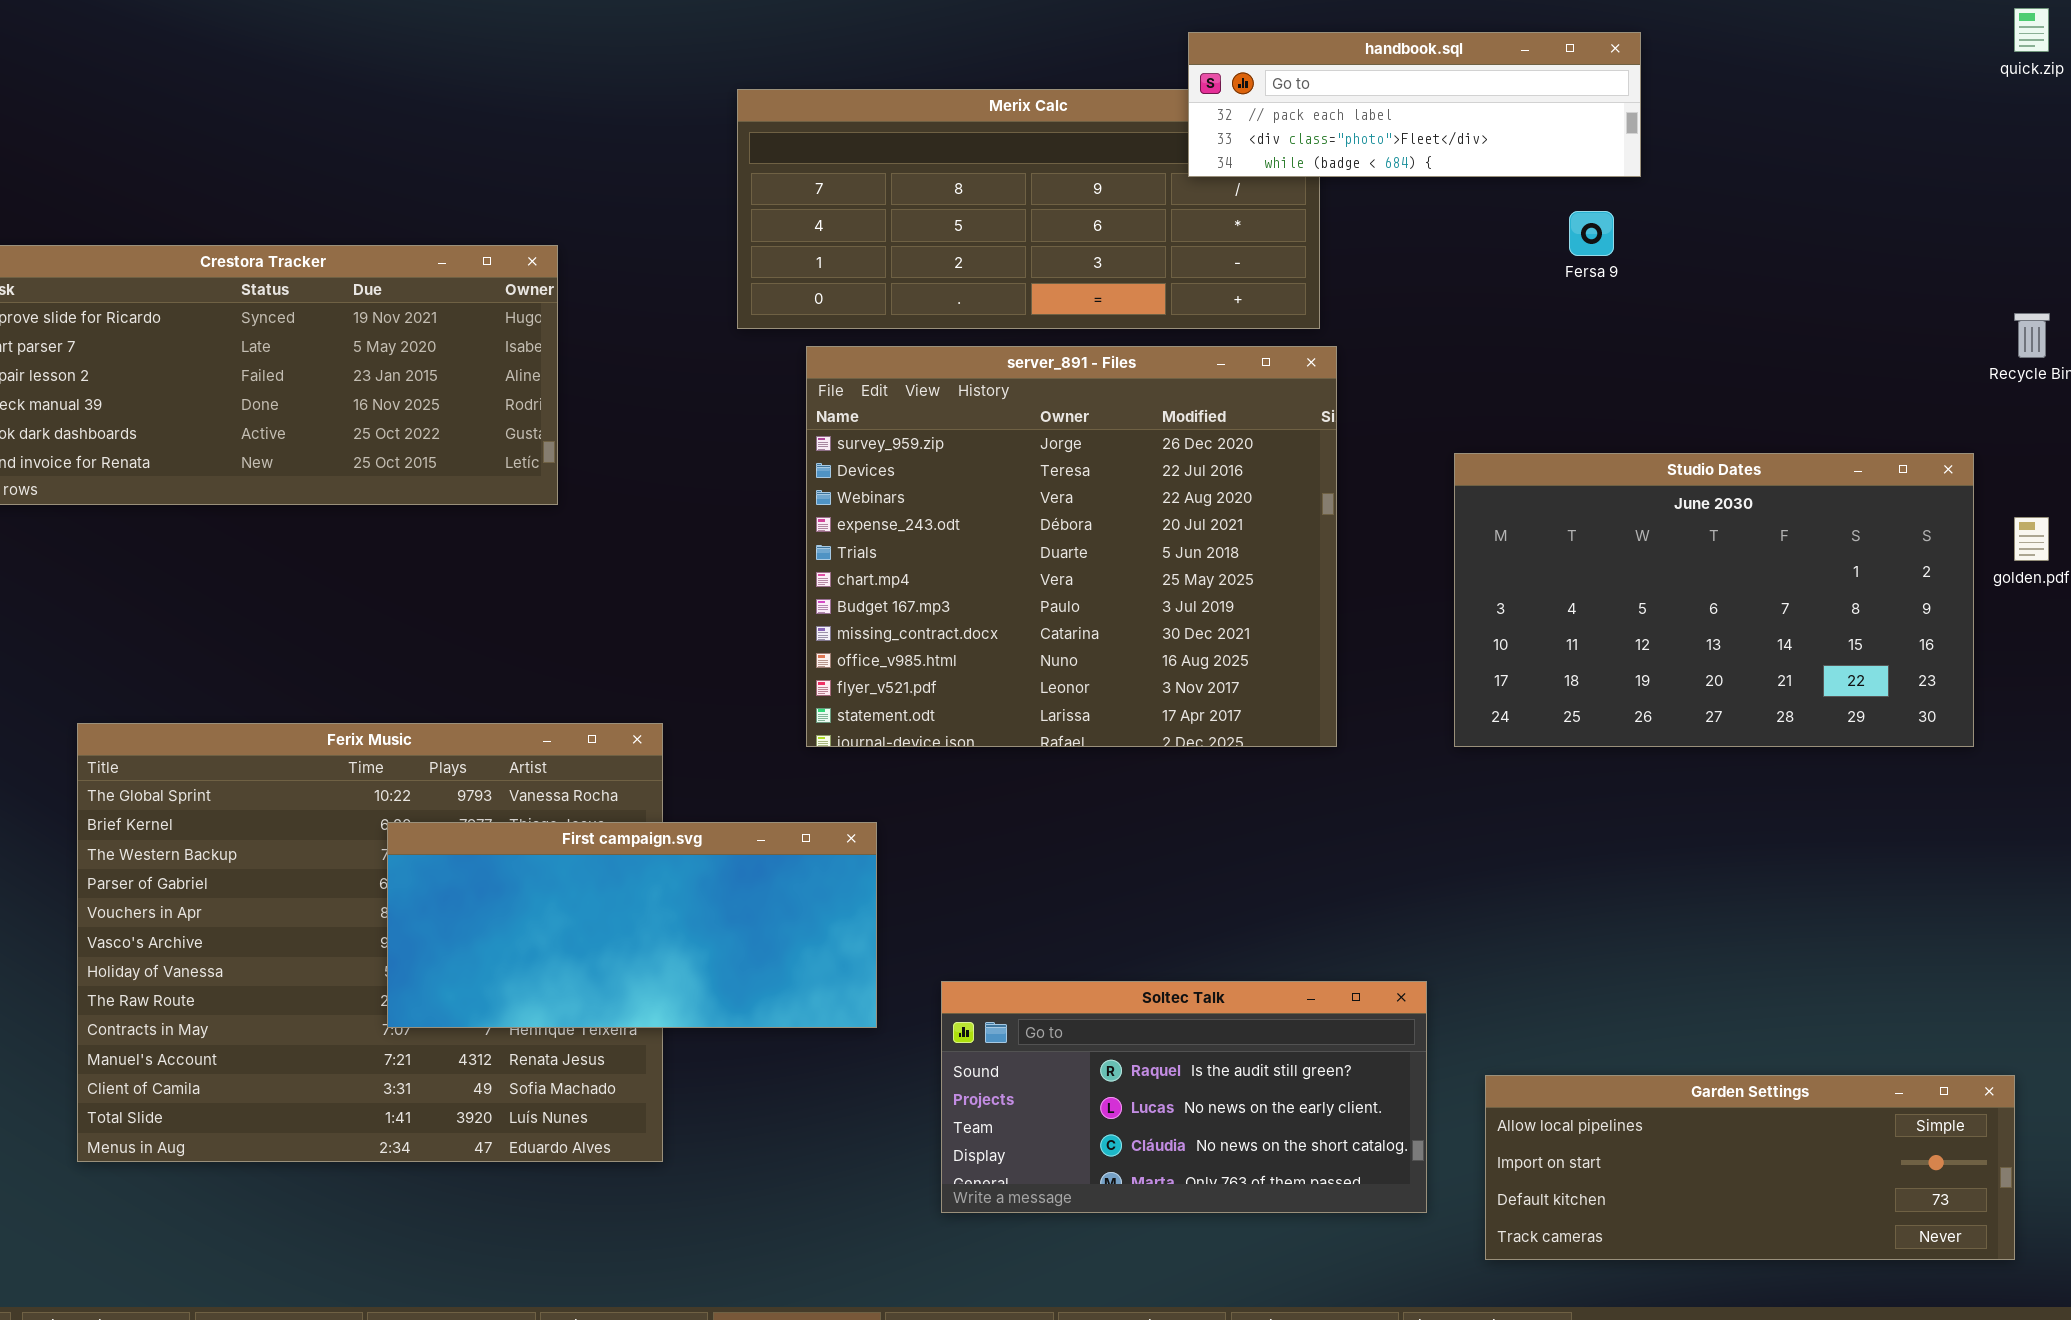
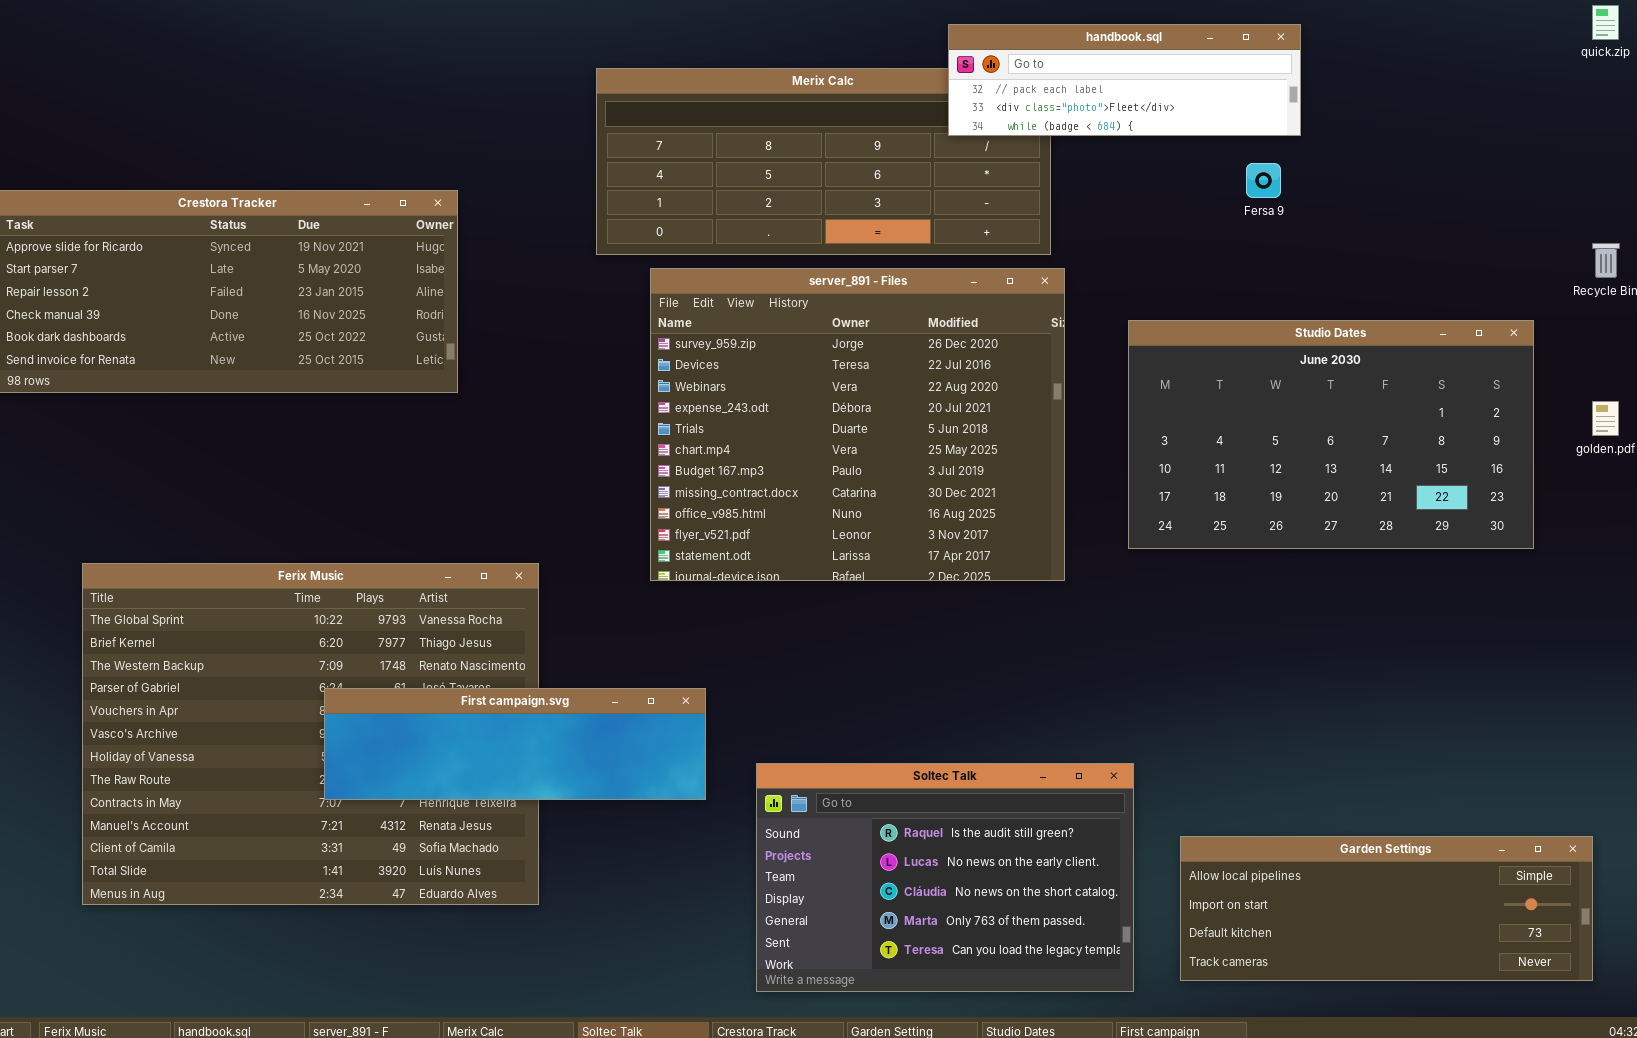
Studio Dates: [1454,453,1974,747] -> [1128,320,1534,549], moved
First campaign.svg: [387,822,877,1028] -> [324,688,706,800], resized
Soltec Talk: [941,981,1427,1213] -> [756,763,1134,992], resized

